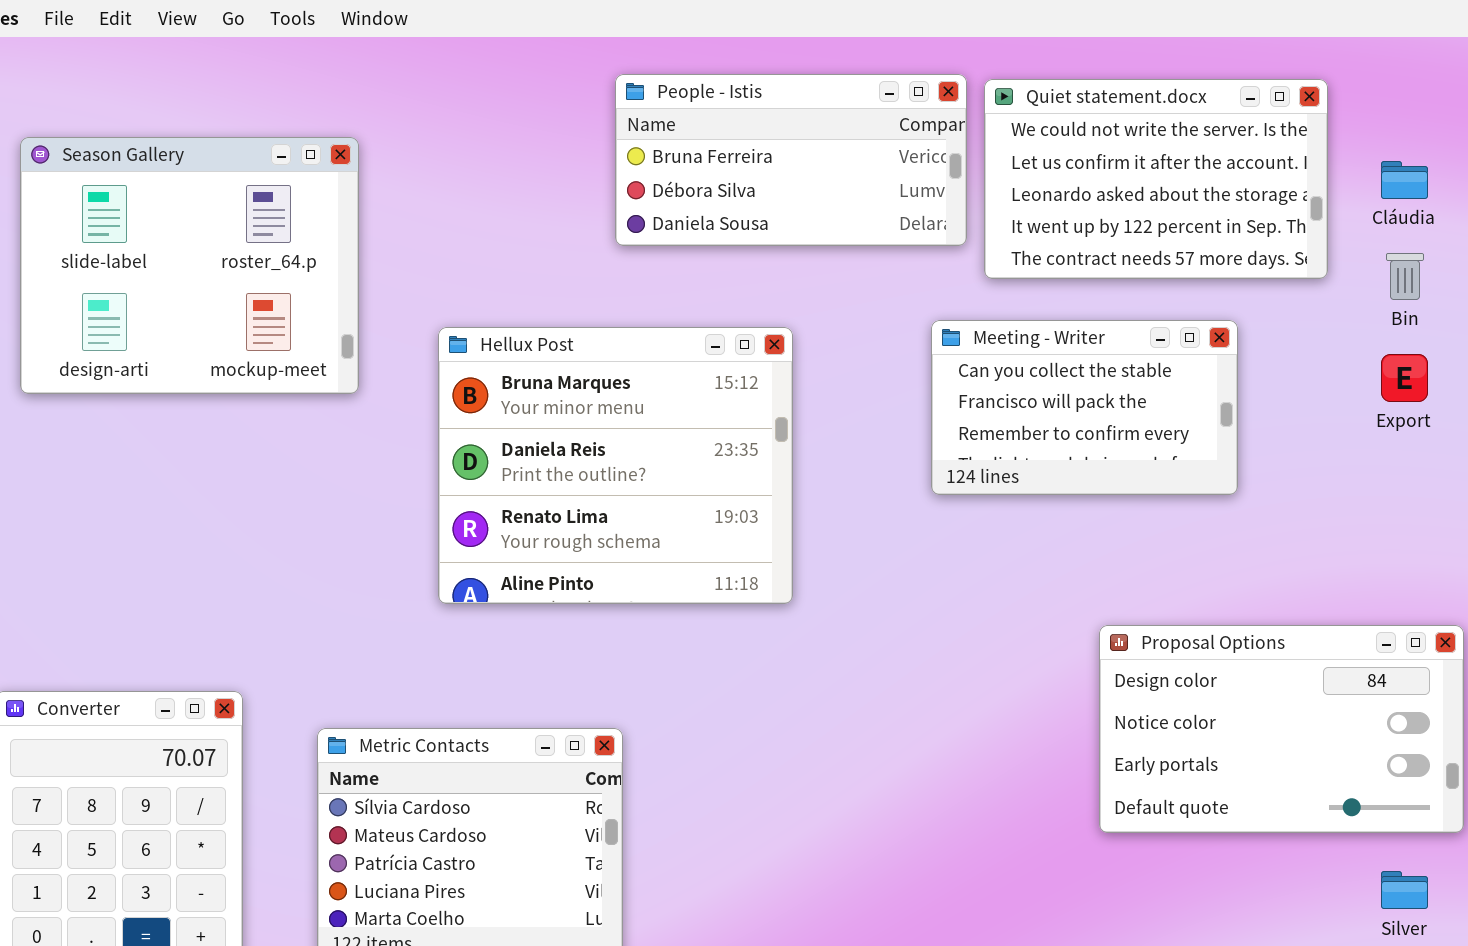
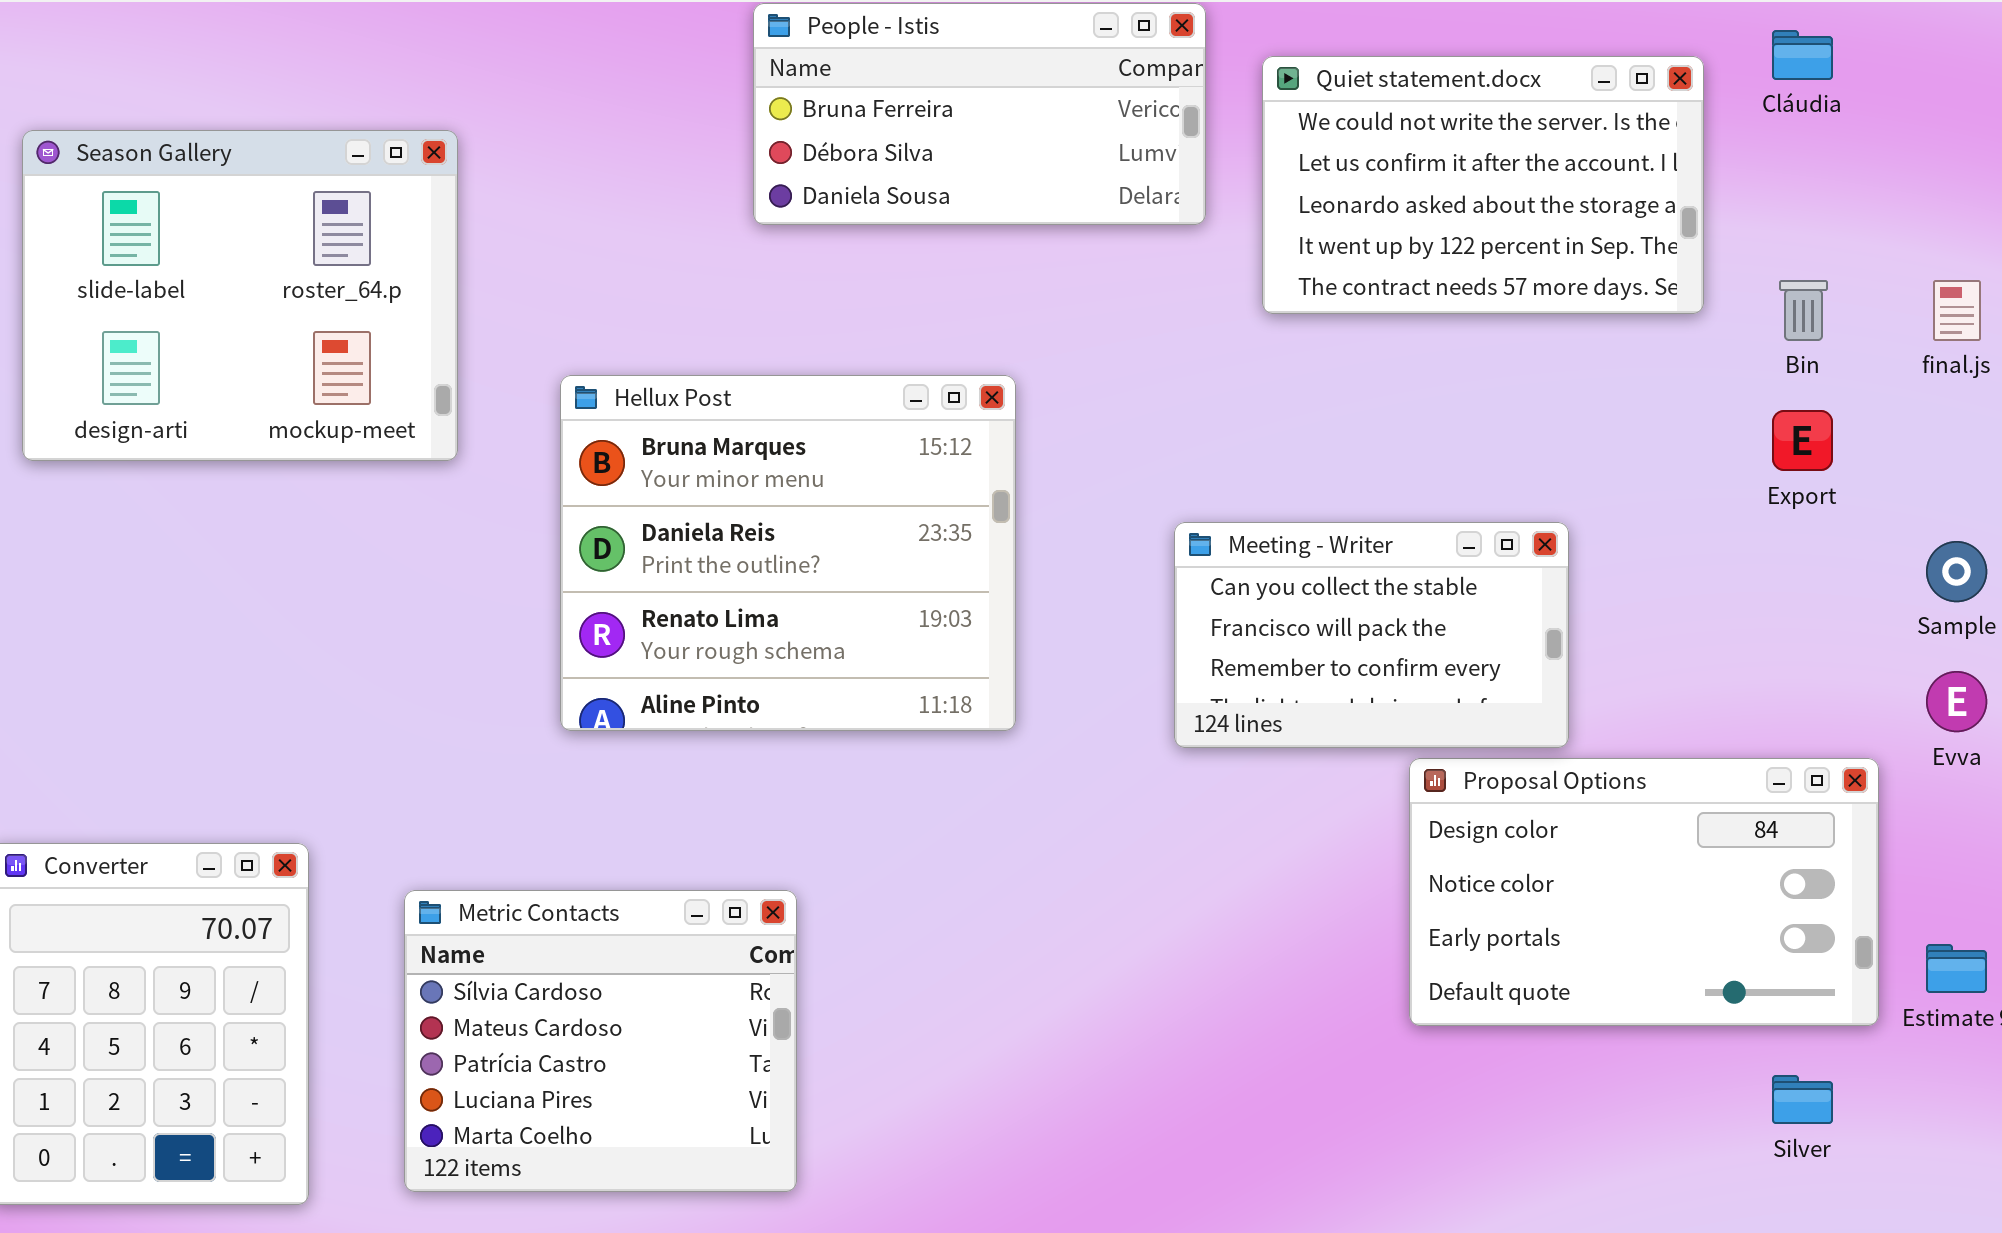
People - Istis: [615,74,967,246] -> [753,3,1206,225], moved
Cláudia: [1381,161,1428,199] -> [1772,30,1833,80], moved
Meeting - Writer: [931,320,1238,495] -> [1174,522,1569,748], moved

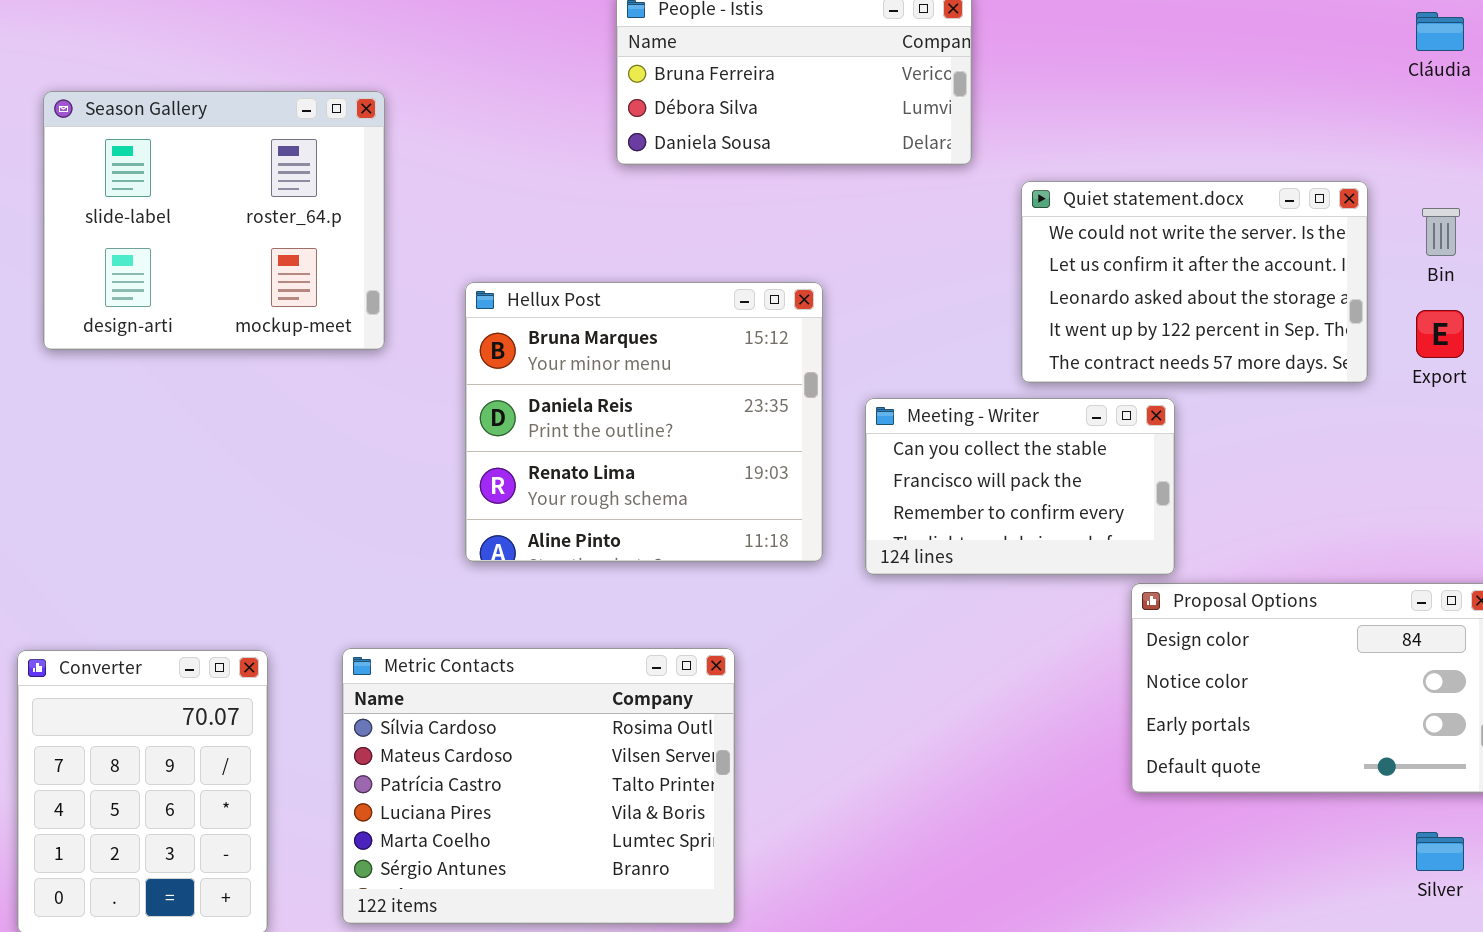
Quiet statement.docx: [1262,56,1704,314] -> [1021,181,1368,383], moved
Meeting - Writer: [1174,522,1569,748] -> [865,398,1175,575], moved
Metric Contacts: [404,890,797,1192] -> [342,648,735,924], resized

